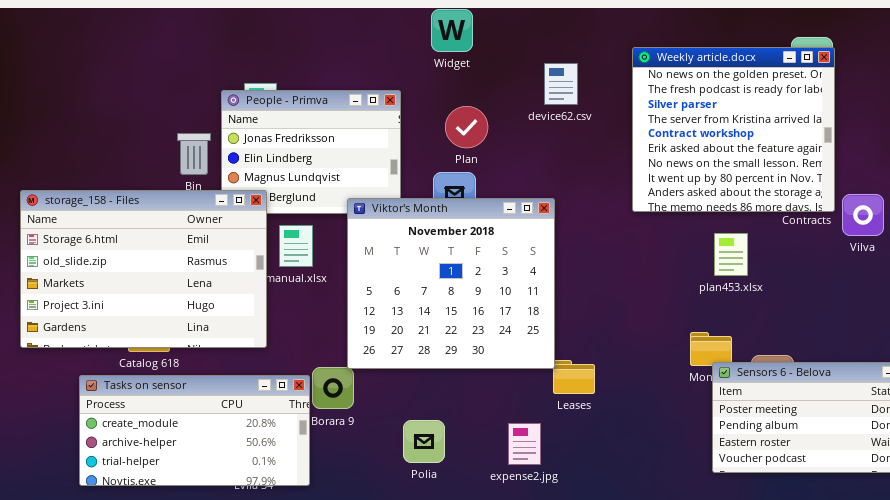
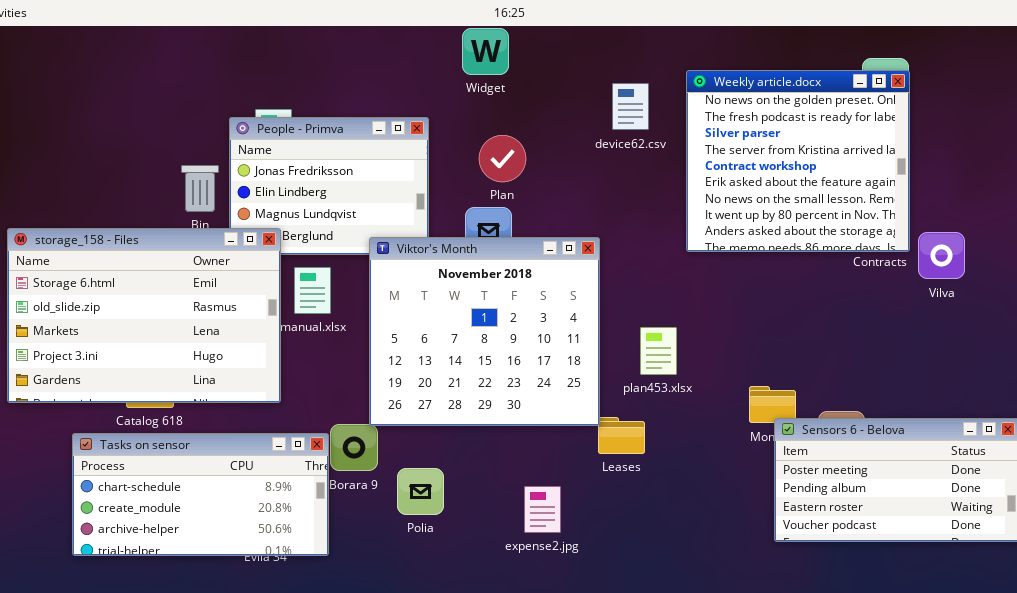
device62.csv: [544,63,578,105] -> [612,83,649,130], moved
plan453.xlsx: [714,233,748,276] -> [640,327,677,375], moved
Tasks on sensor: [79,375,310,486] -> [72,433,329,556], scrolled up 1 row
Polia: [403,420,445,463] -> [397,468,444,515], moved
expense2.jpg: [508,423,541,465] -> [524,486,561,533], moved

